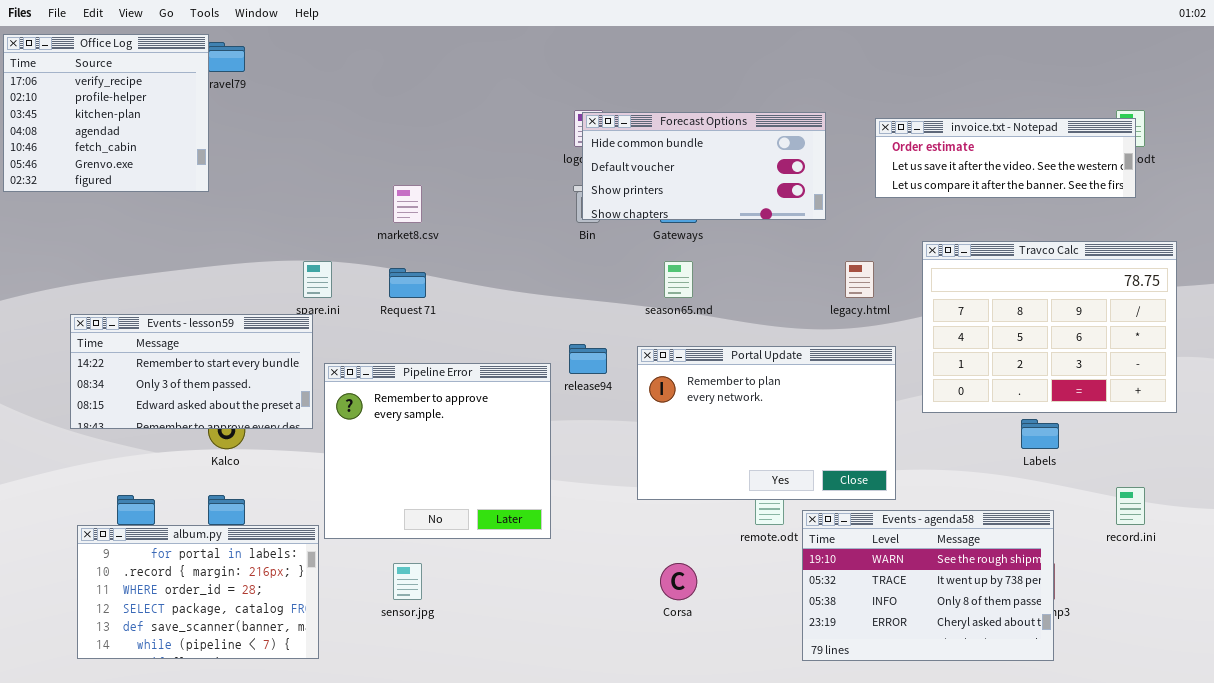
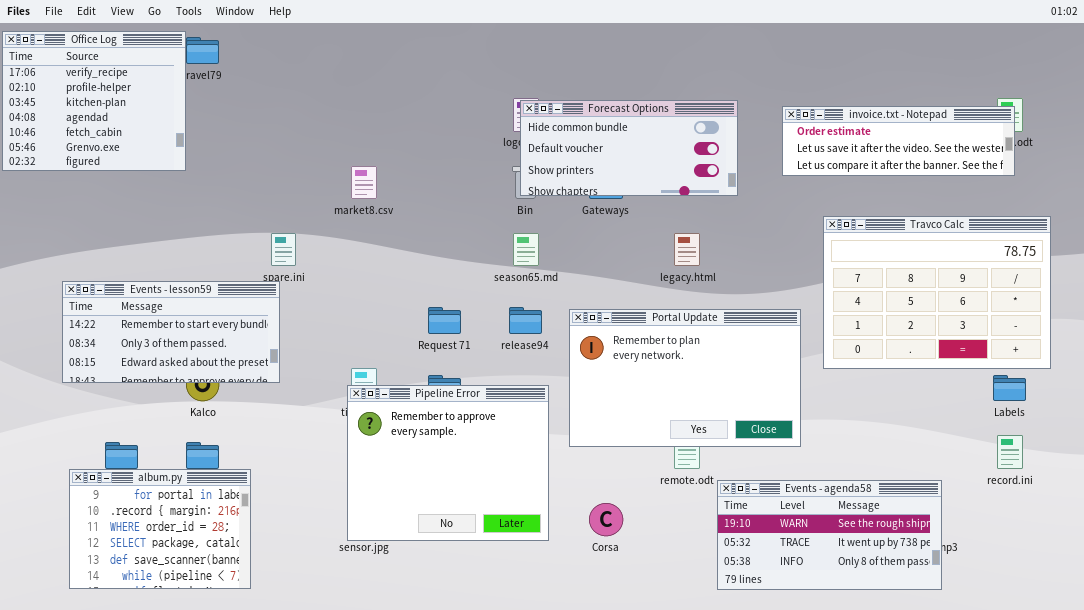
season65.md: [664,261,693,298] -> [513,233,539,266], moved
legacy.html: [845,261,874,298] -> [674,233,700,266], moved
Request 71: [389,268,426,298] -> [428,307,461,334], moved
Pipeline Error: [324,363,551,539] -> [347,385,549,541], moved
Labels: [1021,419,1059,449] -> [993,375,1026,401], moved
Events - agenda58: [802,510,1054,661] -> [717,480,942,590], resized
album.py: [77,525,319,659] -> [69,469,251,589], resized

